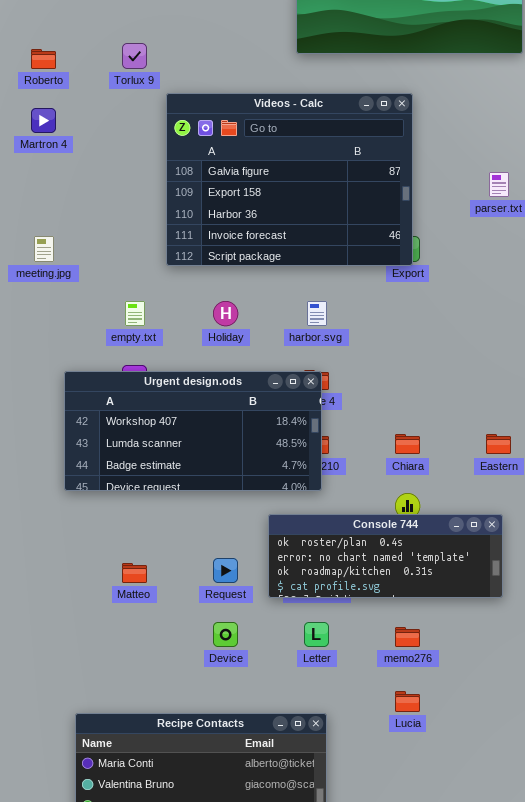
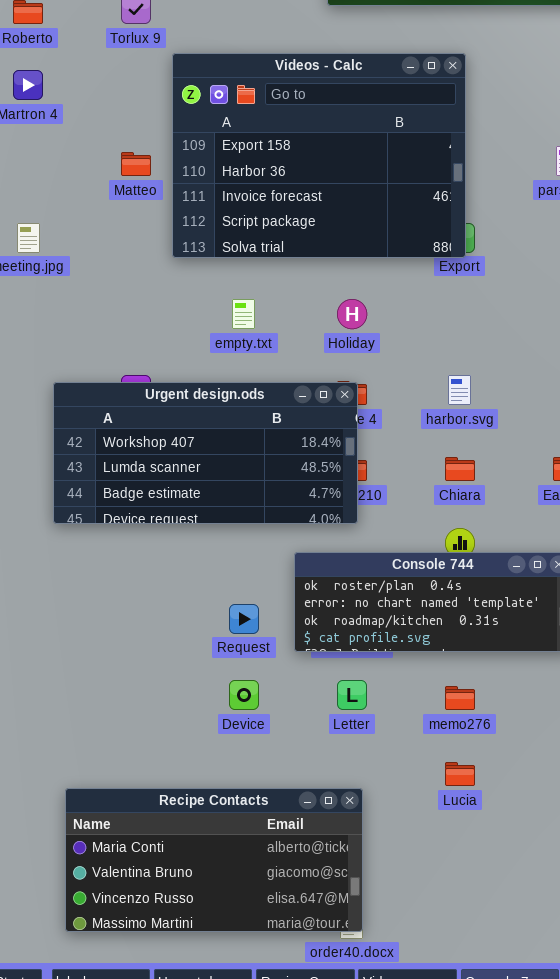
Videos - Calc: [166,93,413,266] -> [172,53,466,258], scrolled down 1 row
empty.txt: [125,301,145,326] -> [232,299,255,329], moved
Holiday: [213,301,238,326] -> [337,299,367,329], moved
harbor.svg: [307,301,327,326] -> [448,375,471,405], moved
Matteo: [122,563,147,583] -> [121,152,151,176], moved

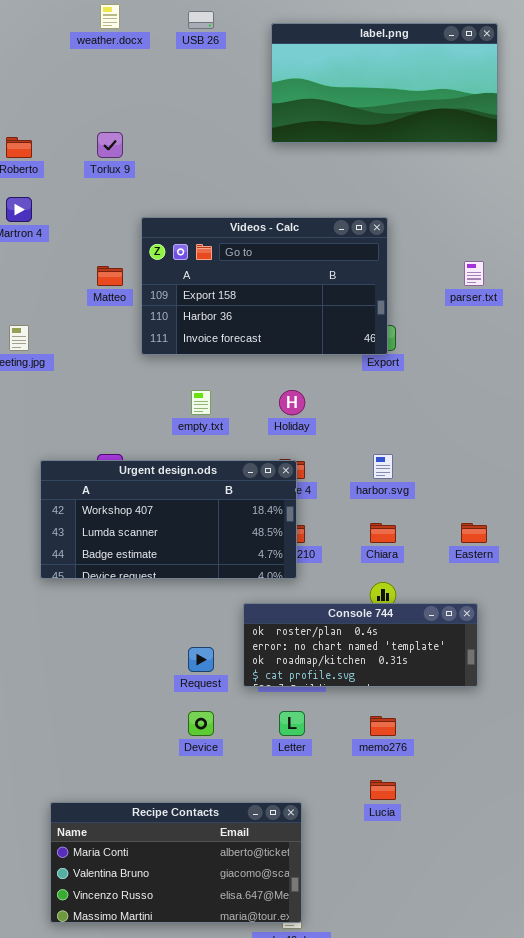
Videos - Calc: [172,53,466,258] -> [141,217,388,355], resized

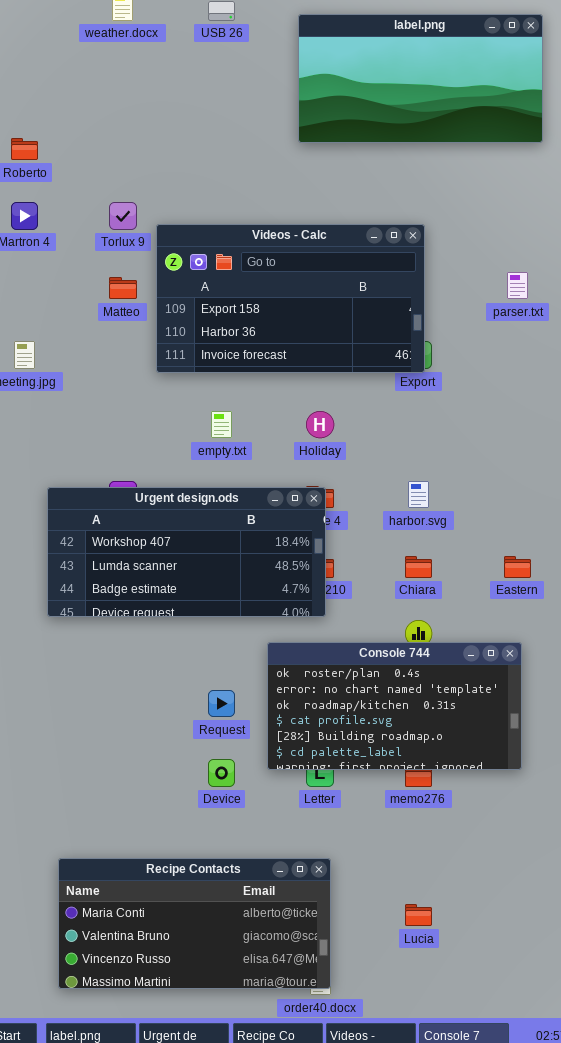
Torlux 9: [97,132,123,158] -> [109,202,137,230], moved
Console 744: [243,603,478,687] -> [267,642,522,770], resized
Lucia: [370,780,396,800] -> [405,904,432,926], moved

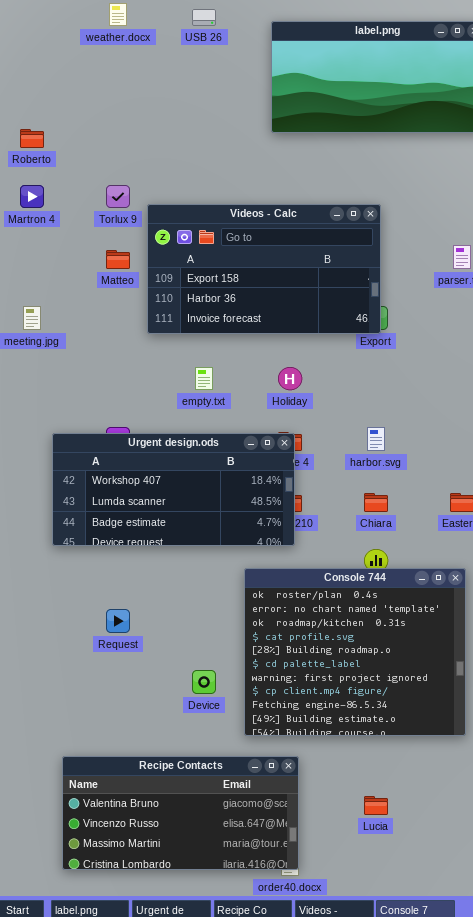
Console 744: [267,642,522,770] -> [244,568,466,736], resized
Request: [208,690,235,717] -> [106,609,130,633], moved
Recipe Contacts: [58,858,331,989] -> [62,756,299,870], scrolled down 1 row

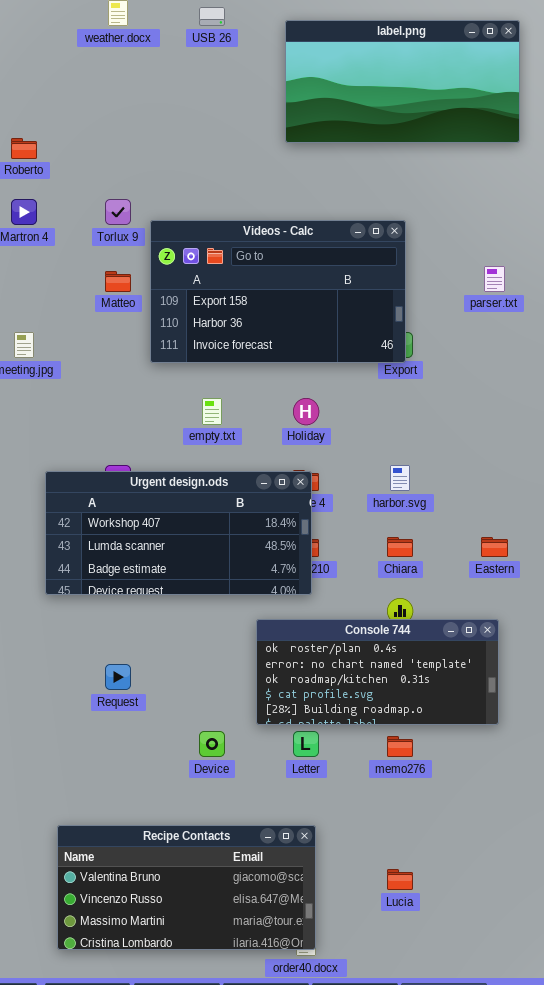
Console 744: [244,568,466,736] -> [256,619,499,725], resized

